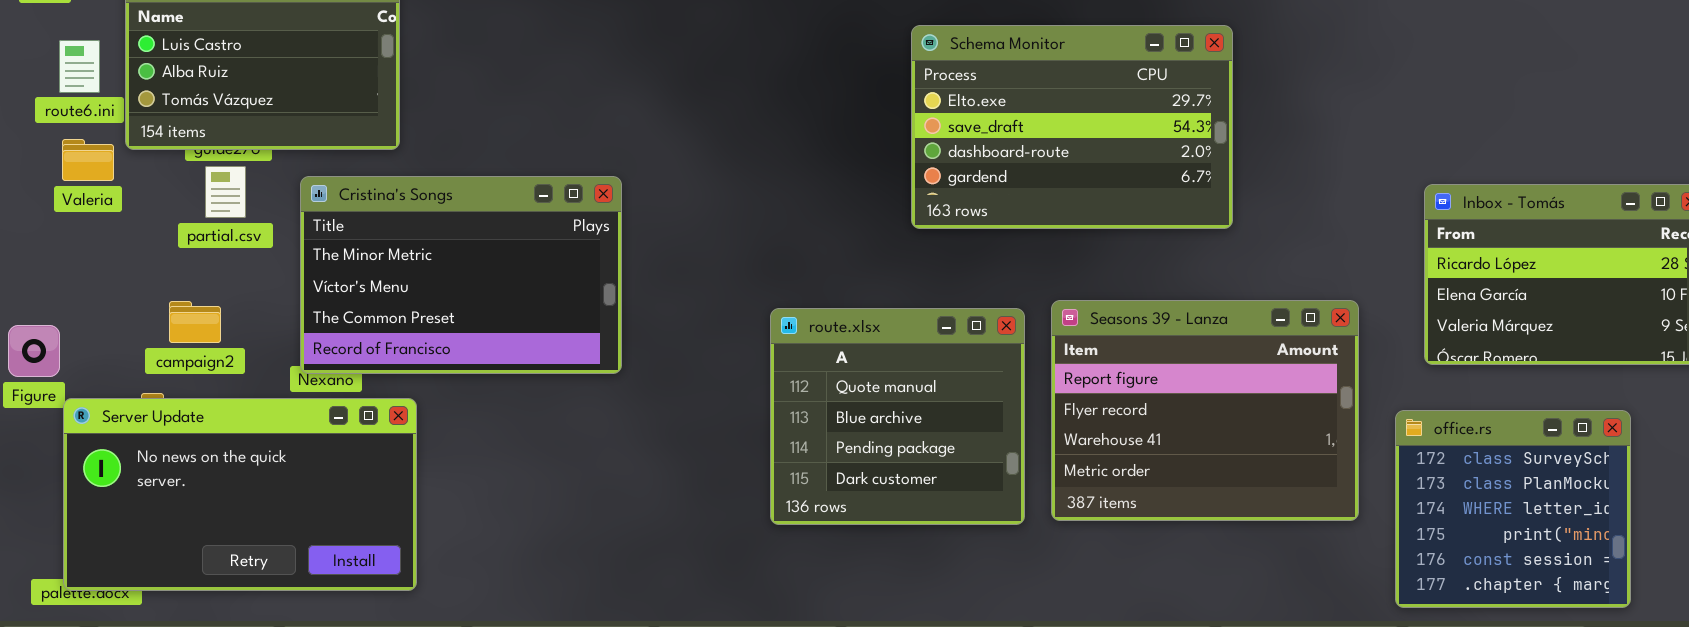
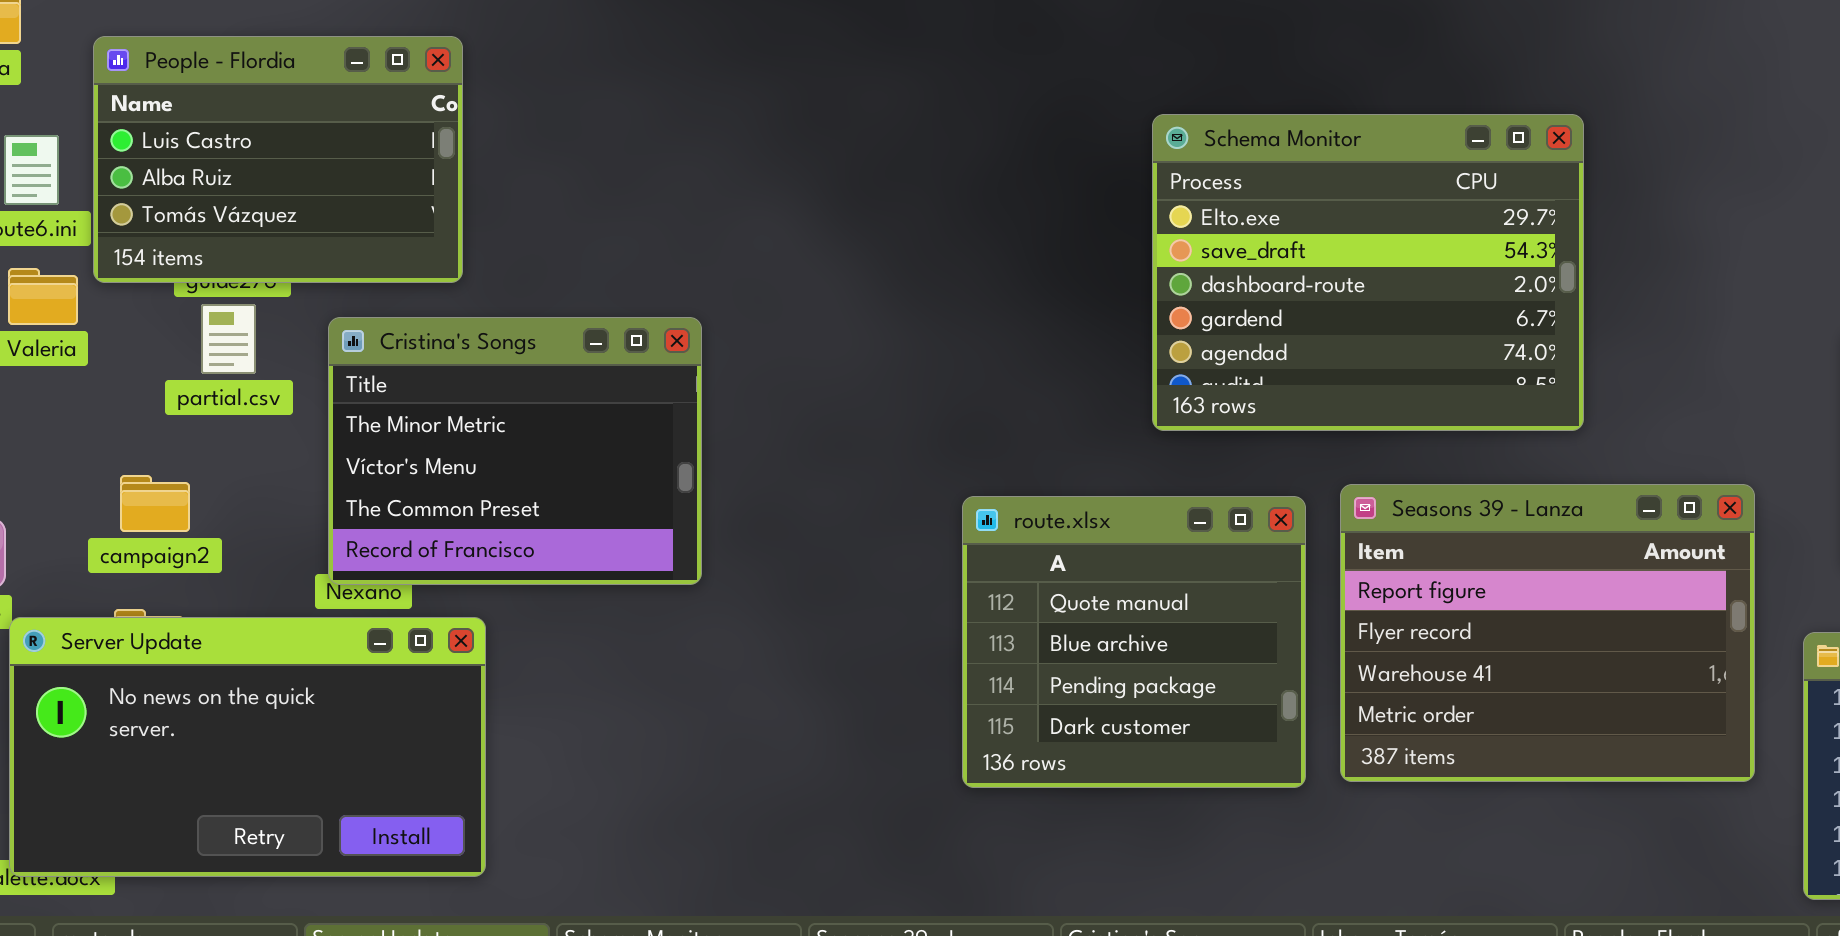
Schema Monitor: [911,25,1233,229] -> [1152,114,1584,431], resized
Cristina's Songs: [300,176,622,374] -> [328,317,702,585], resized
campaign2: [169,301,221,343] -> [120,475,190,532], moved

